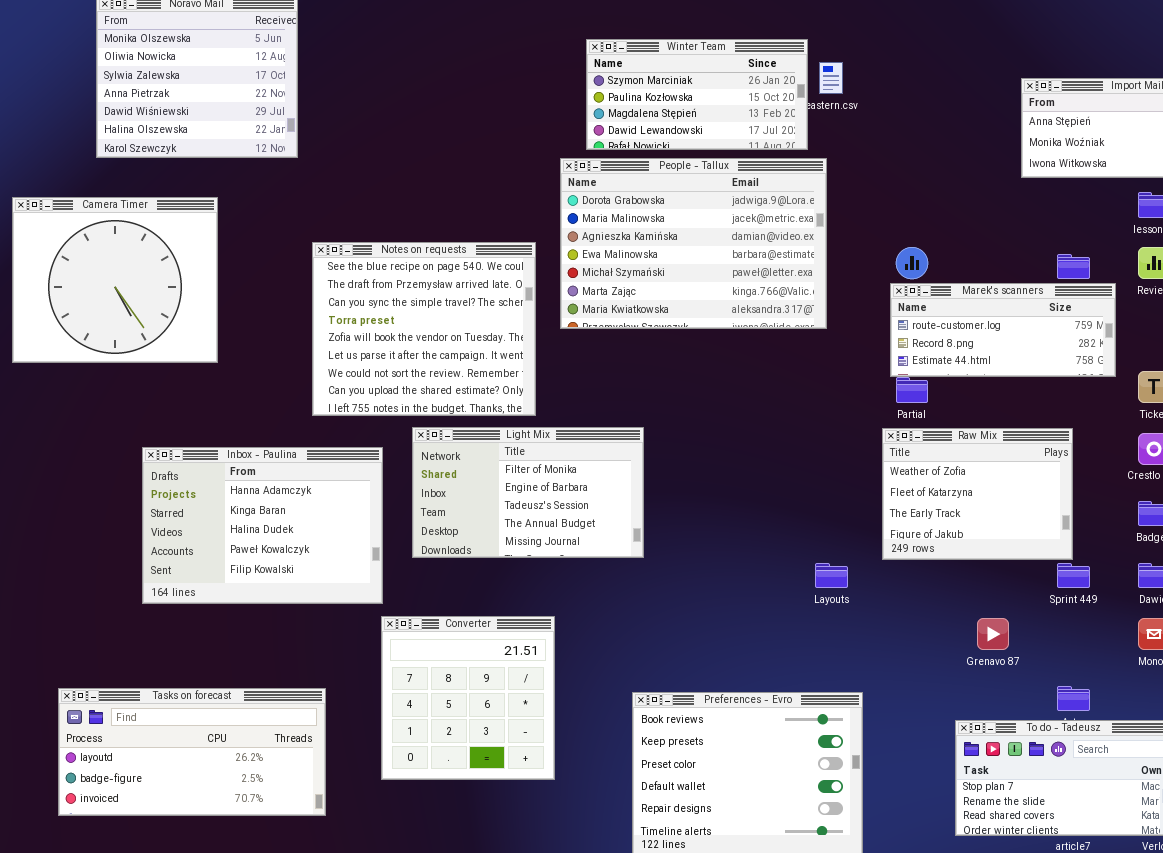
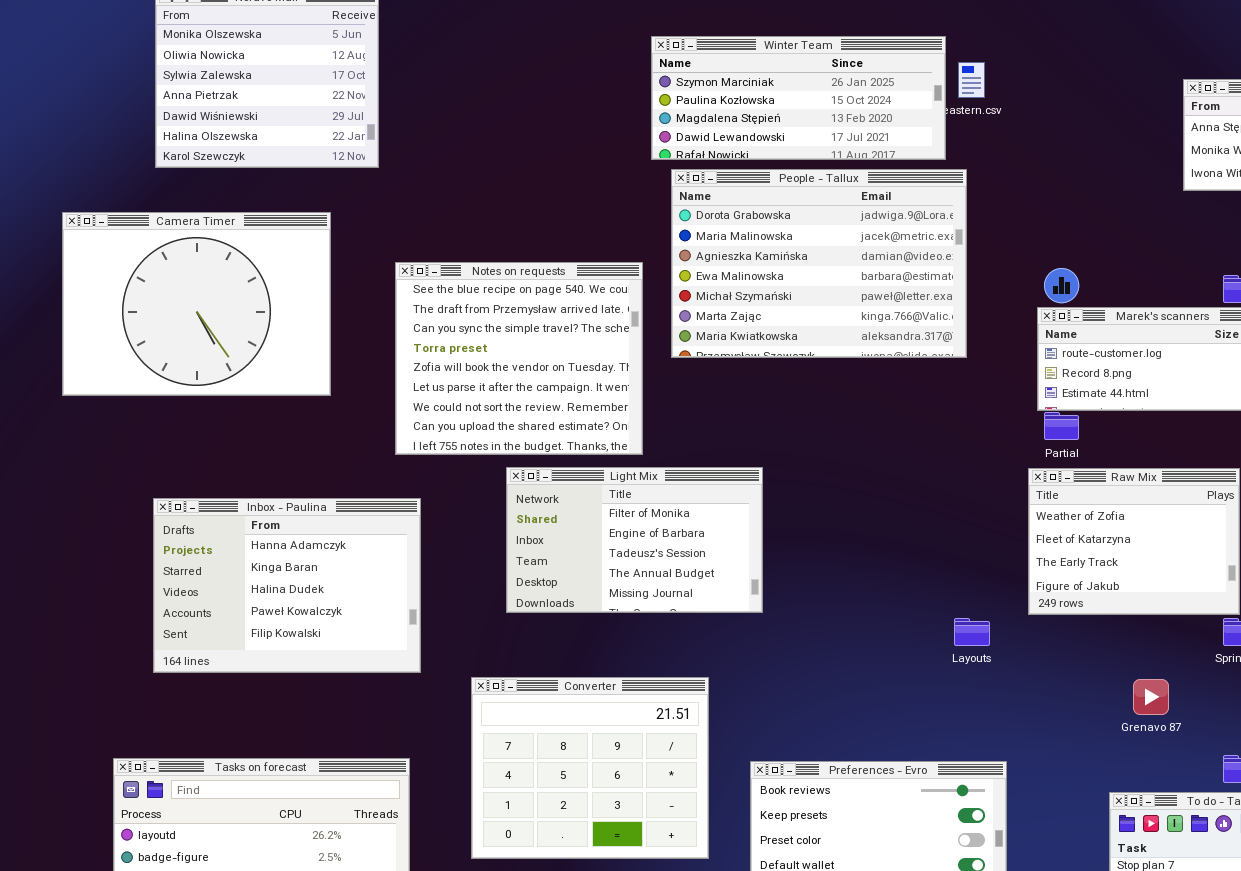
Winter Team: [586,39,808,150] -> [651,36,946,160], resized
Camera Timer: [12,197,218,363] -> [62,212,331,396], resized
Inbox - Paulina: [142,447,383,604] -> [153,498,421,673], moved
Converter: [381,616,555,780] -> [471,677,709,859], resized

